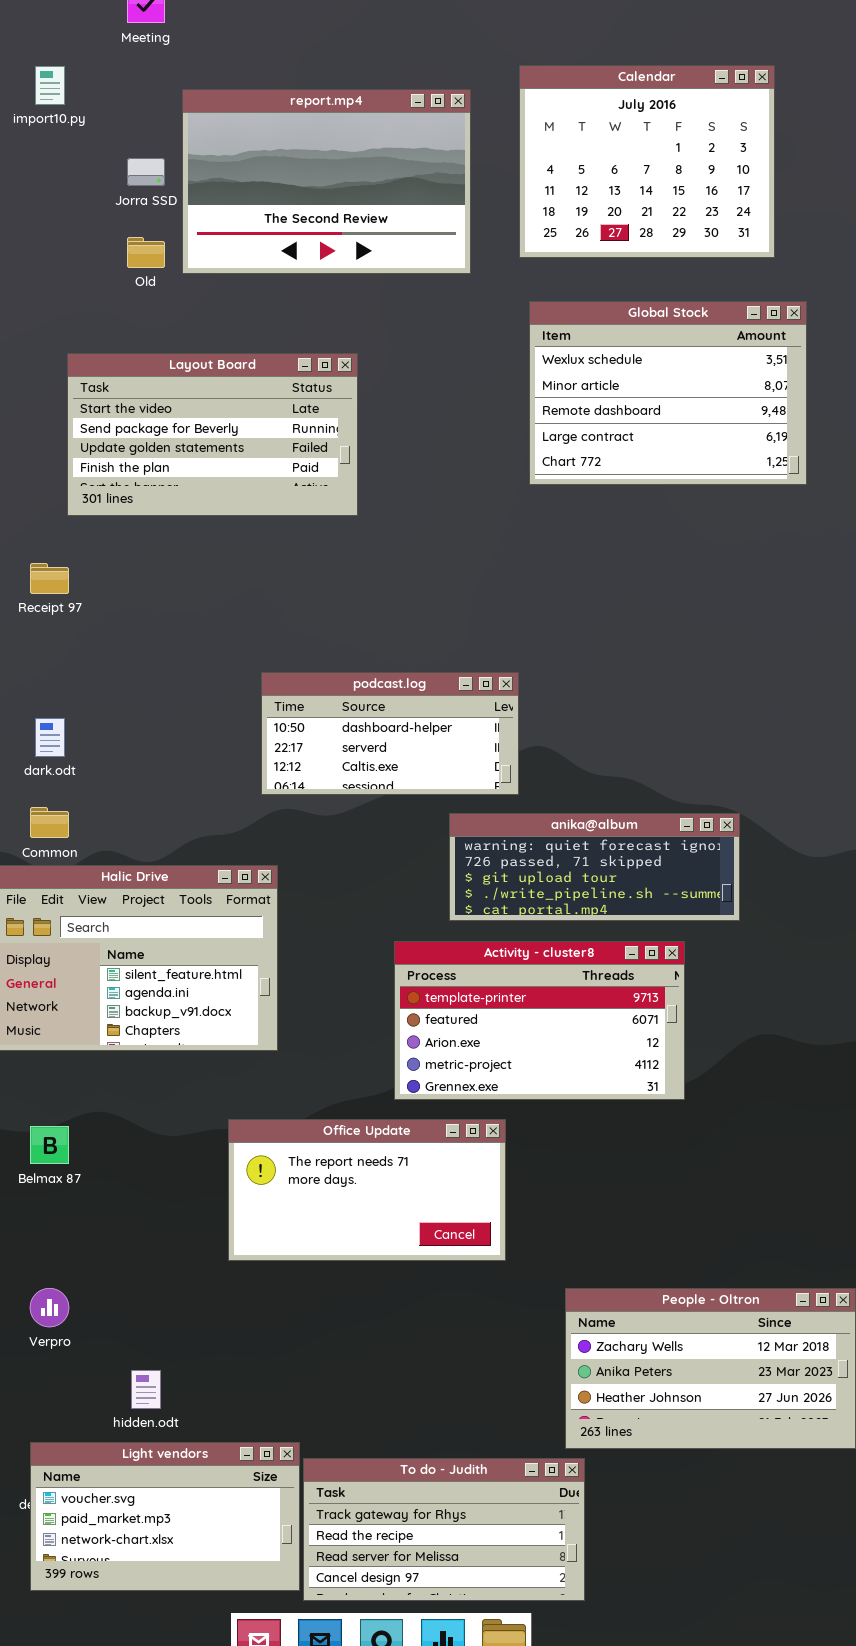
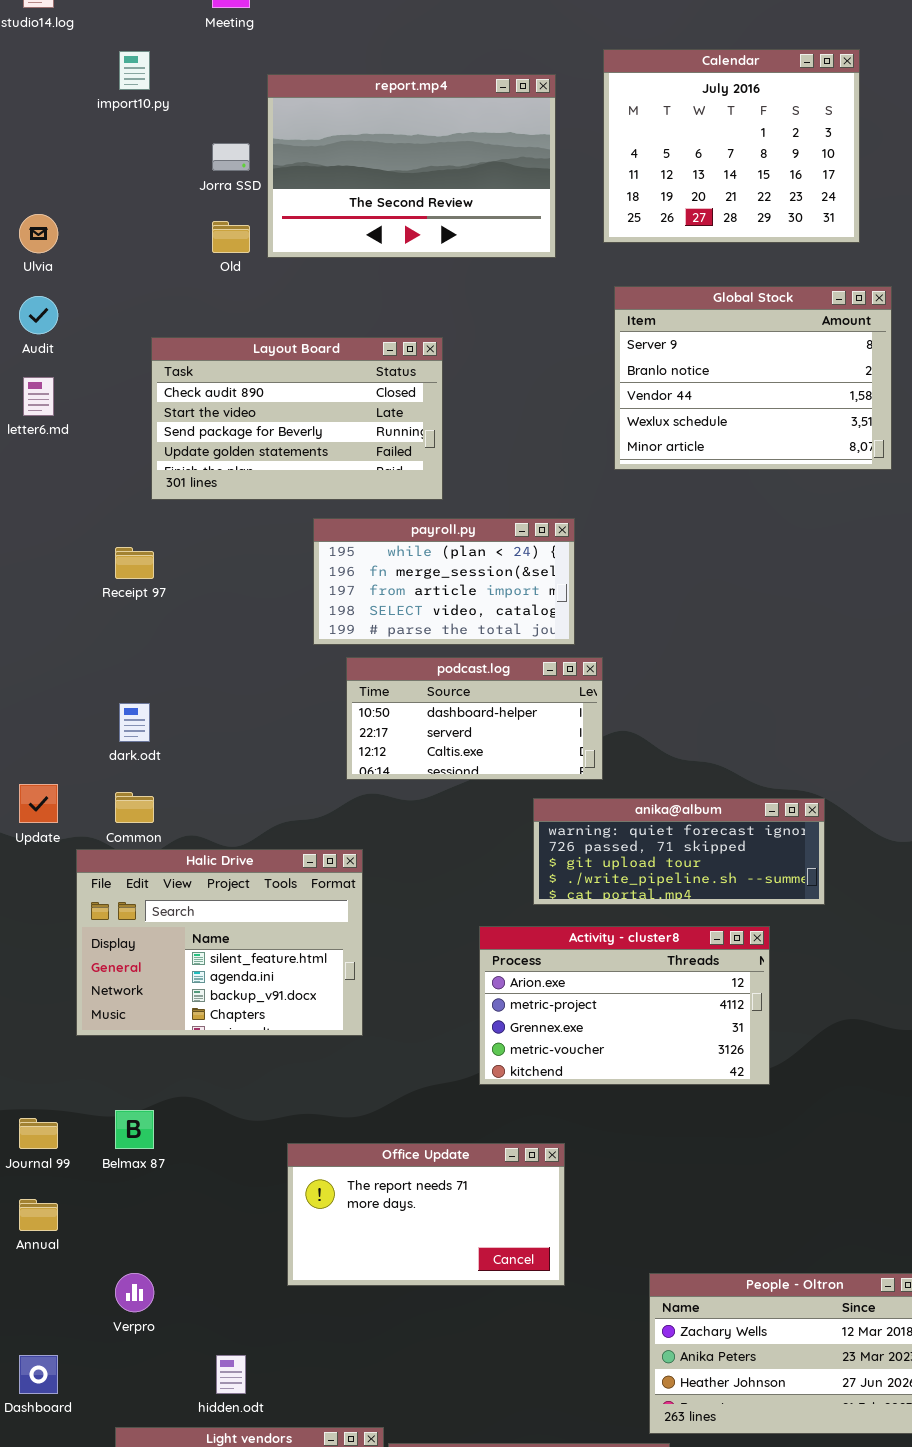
Global Stock: [529,301,807,485] -> [614,286,892,470], scrolled up 3 rows
Layout Board: [67,353,358,516] -> [151,337,443,500], scrolled up 1 row
payroll.py: none -> [313,518,575,645], opened
Activity - cluster8: [394,941,685,1100] -> [479,926,770,1085], scrolled down 2 rows
Office Update: [228,1119,506,1261] -> [287,1143,565,1286], moved

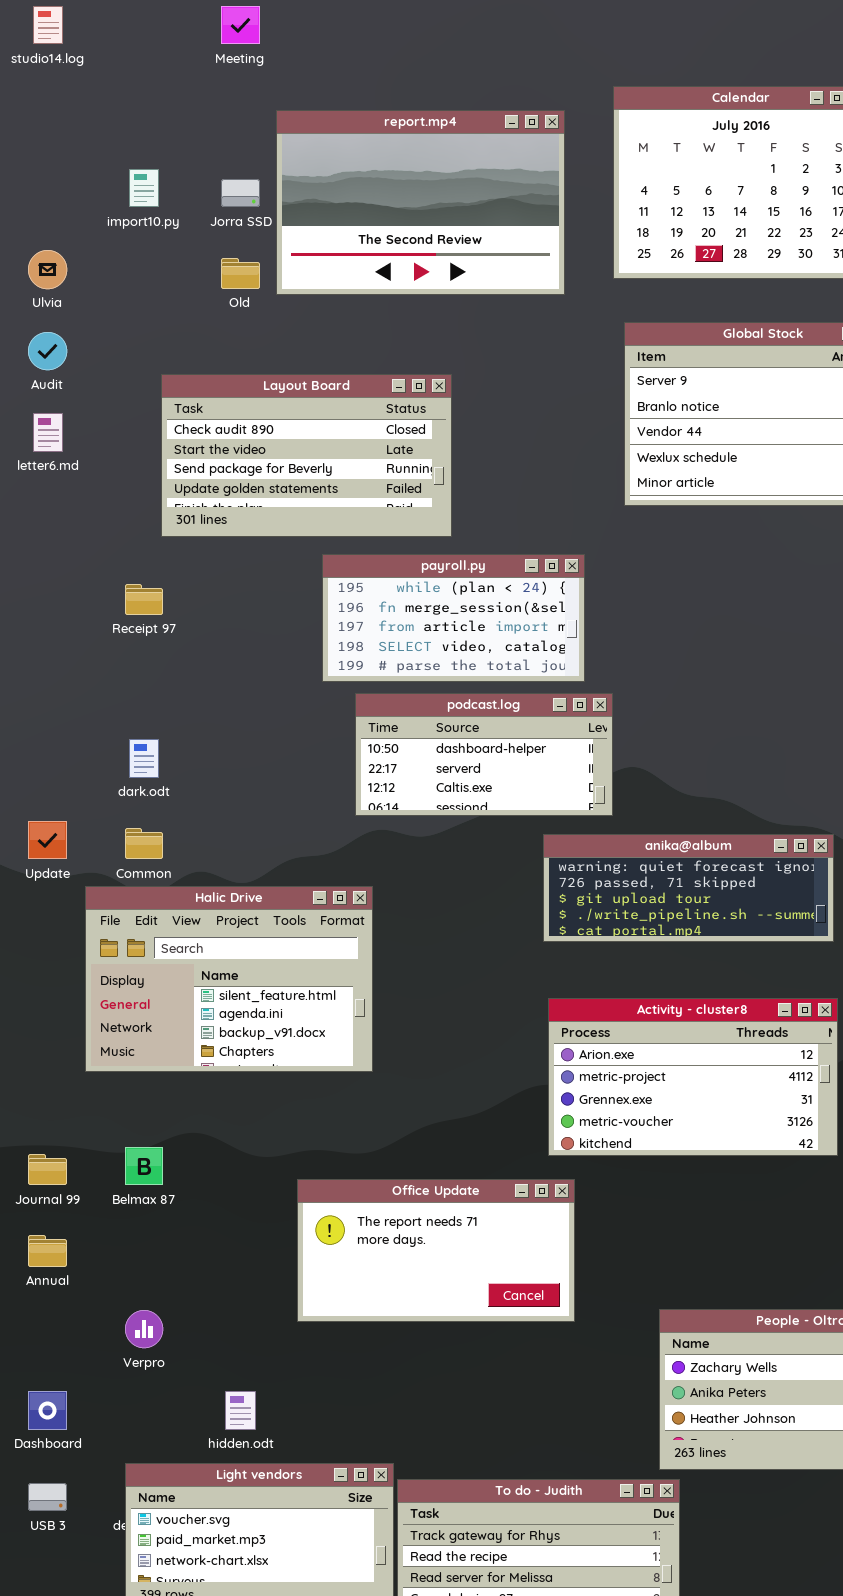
import10.py: [119,51,150,90] -> [129,169,159,207], moved
Activity - cluster8: [479,926,770,1085] -> [548,998,838,1156], moved

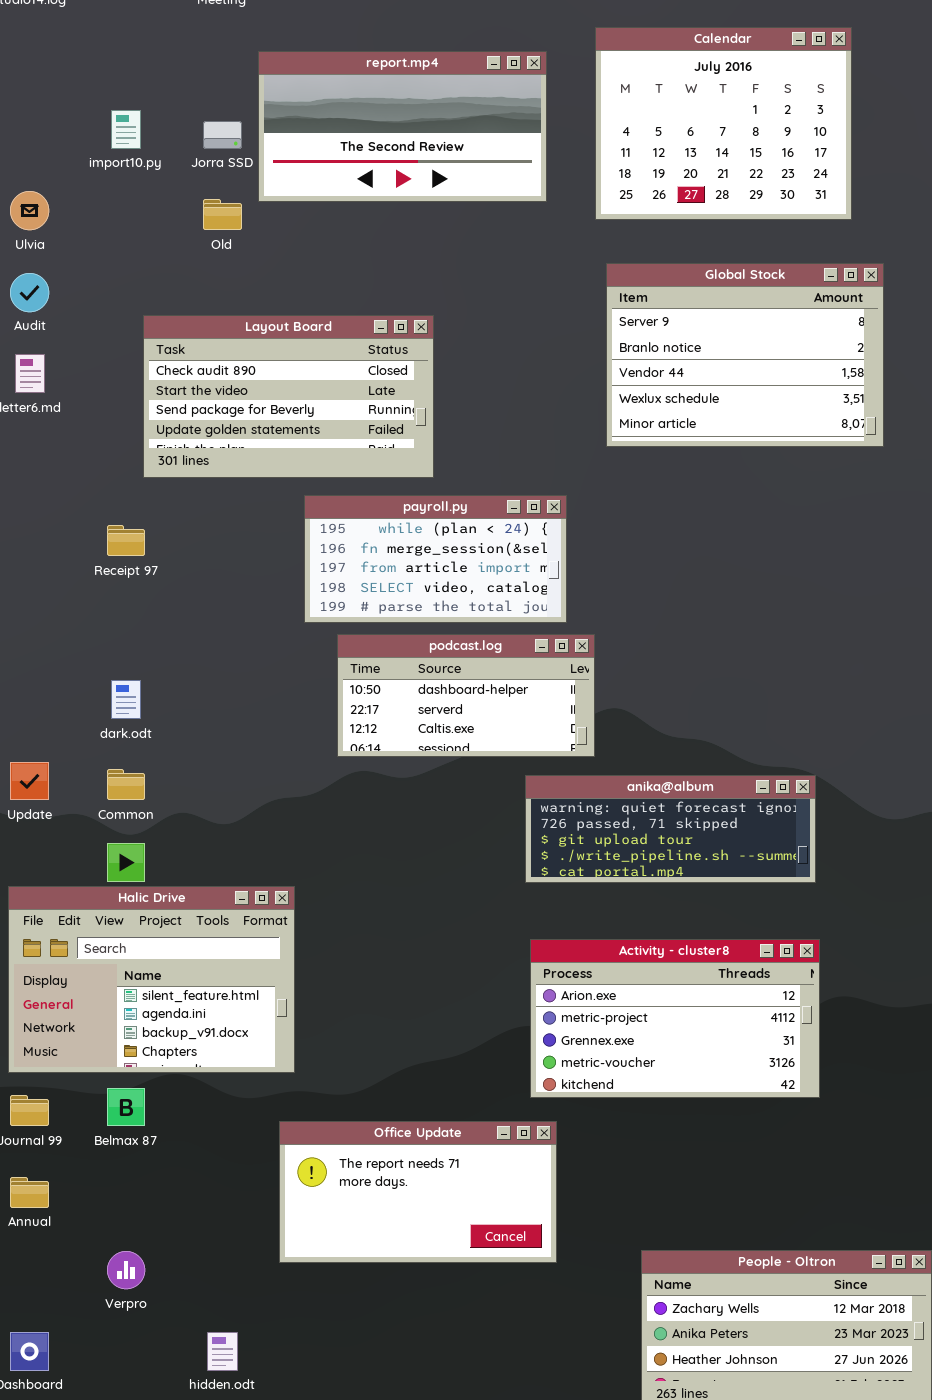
report.mp4: [276,110,565,295] -> [258,51,547,202], resized
Halic Drive: [85,886,373,1072] -> [8,886,295,1073], moved

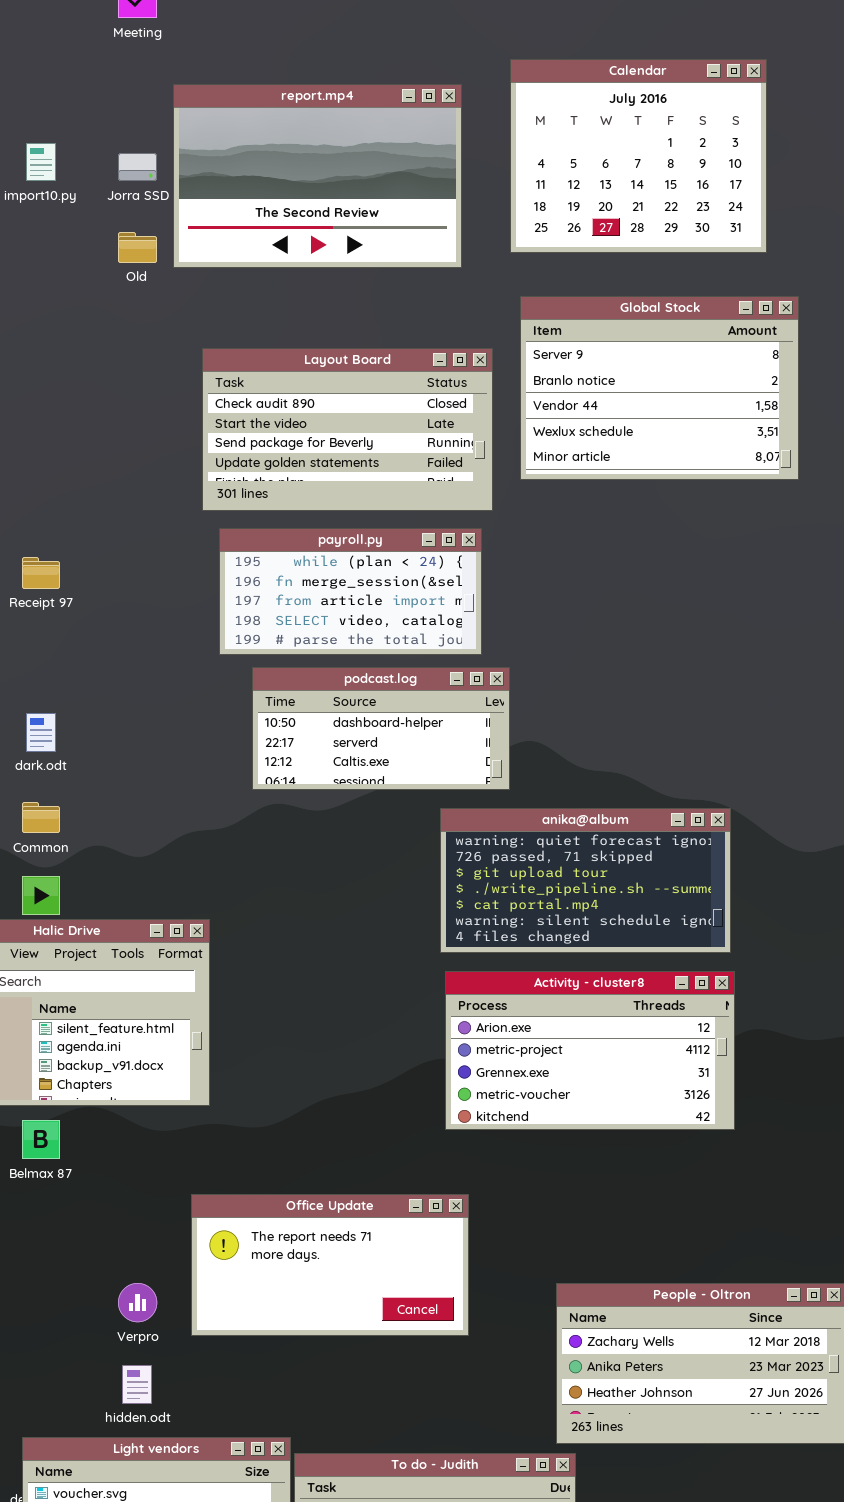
report.mp4: [258,51,547,202] -> [173,84,462,268], resized
Layout Board: [143,315,434,478] -> [202,348,493,511], moved
anika@album: [525,775,816,883] -> [440,808,731,953], resized
Office Update: [279,1121,557,1263] -> [191,1194,469,1336], moved
Verpro: [107,1251,145,1289] -> [118,1283,157,1322], moved

